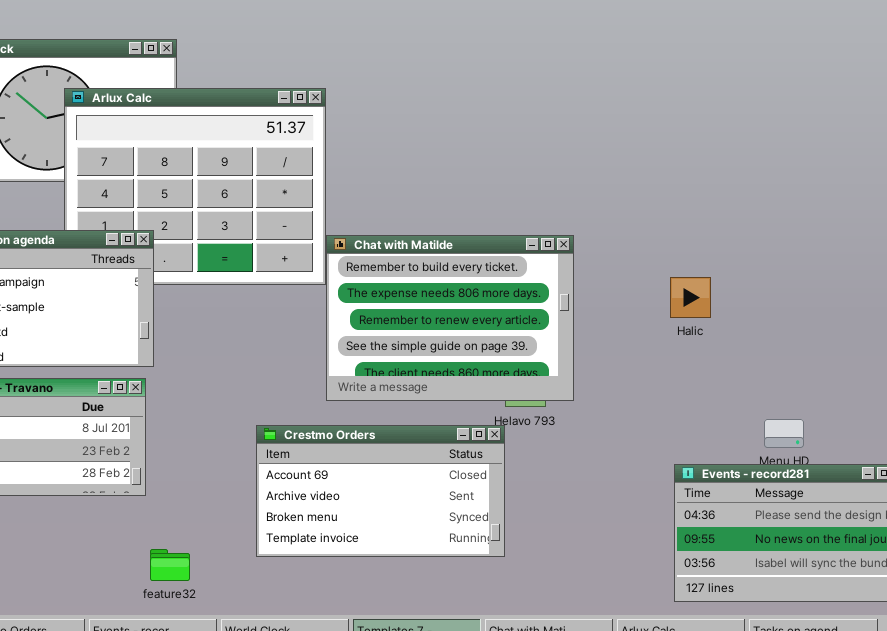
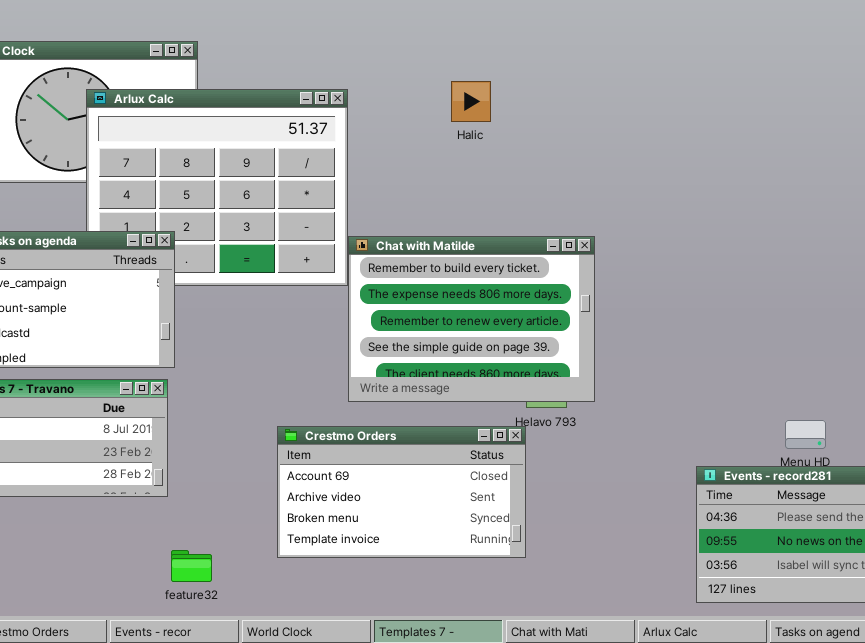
Halic: [670,277,711,318] -> [451,81,491,122], moved

